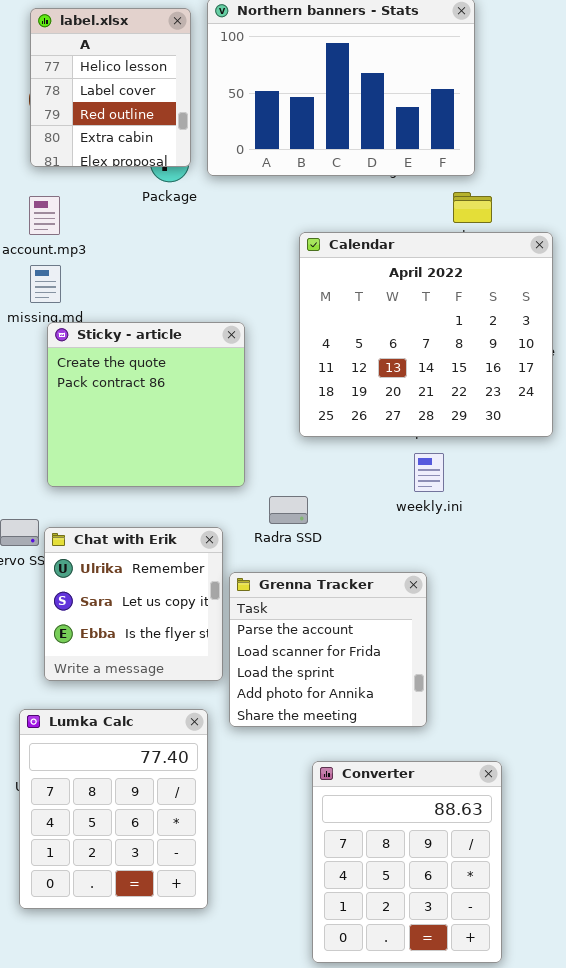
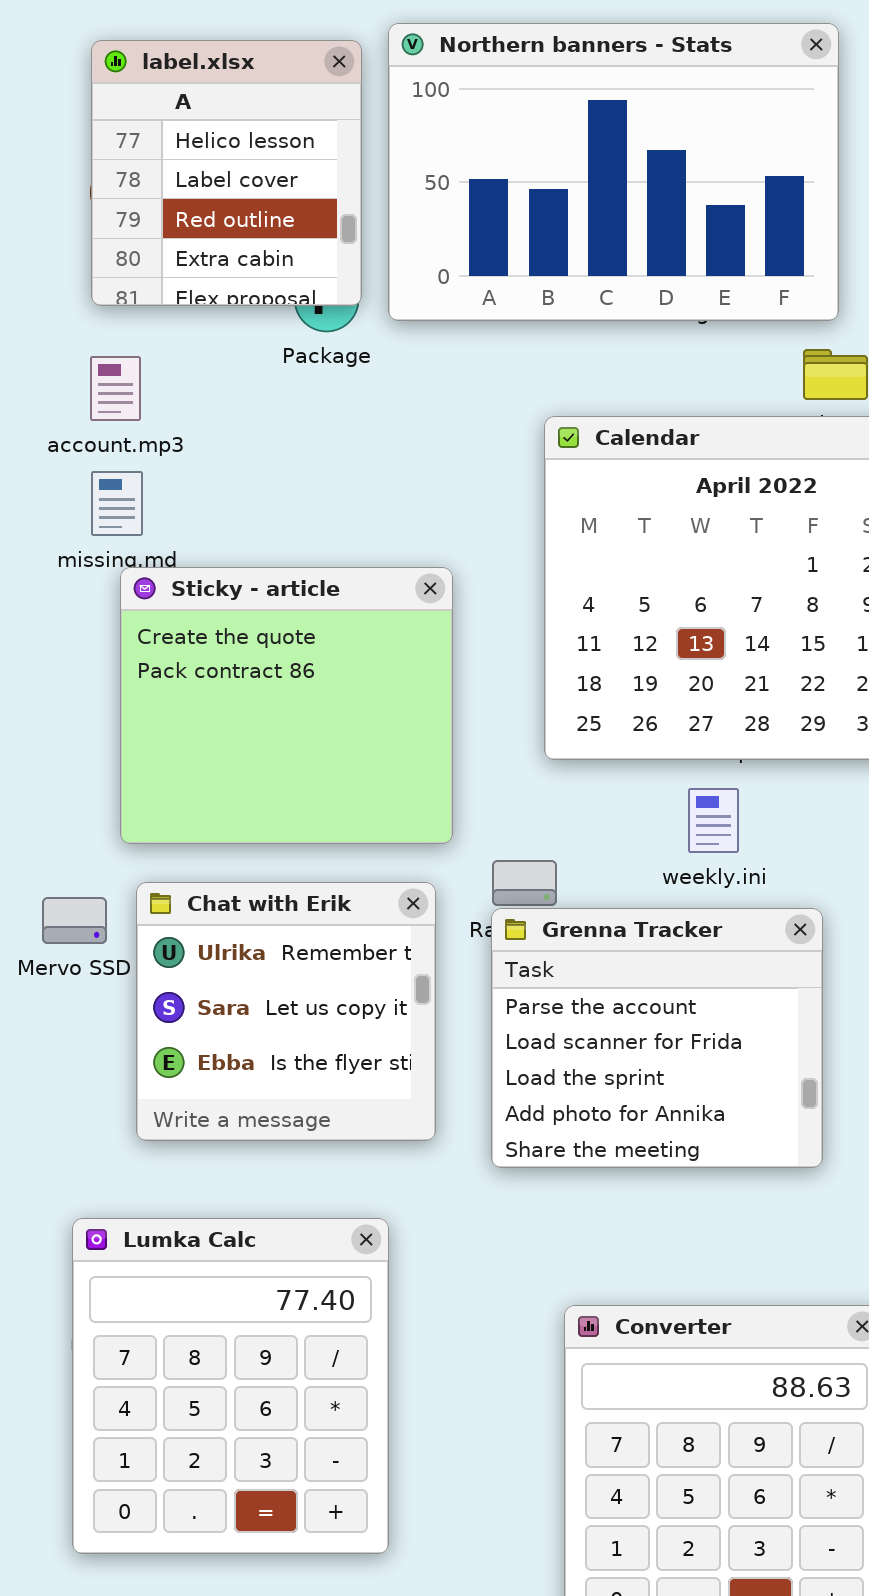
weekly.ini: [414,453,444,492] -> [688,788,739,853], moved
Chat with Erik: [44,527,223,681] -> [136,882,436,1141], moved
Grenna Tracker: [229,572,427,727] -> [491,908,823,1168], moved

